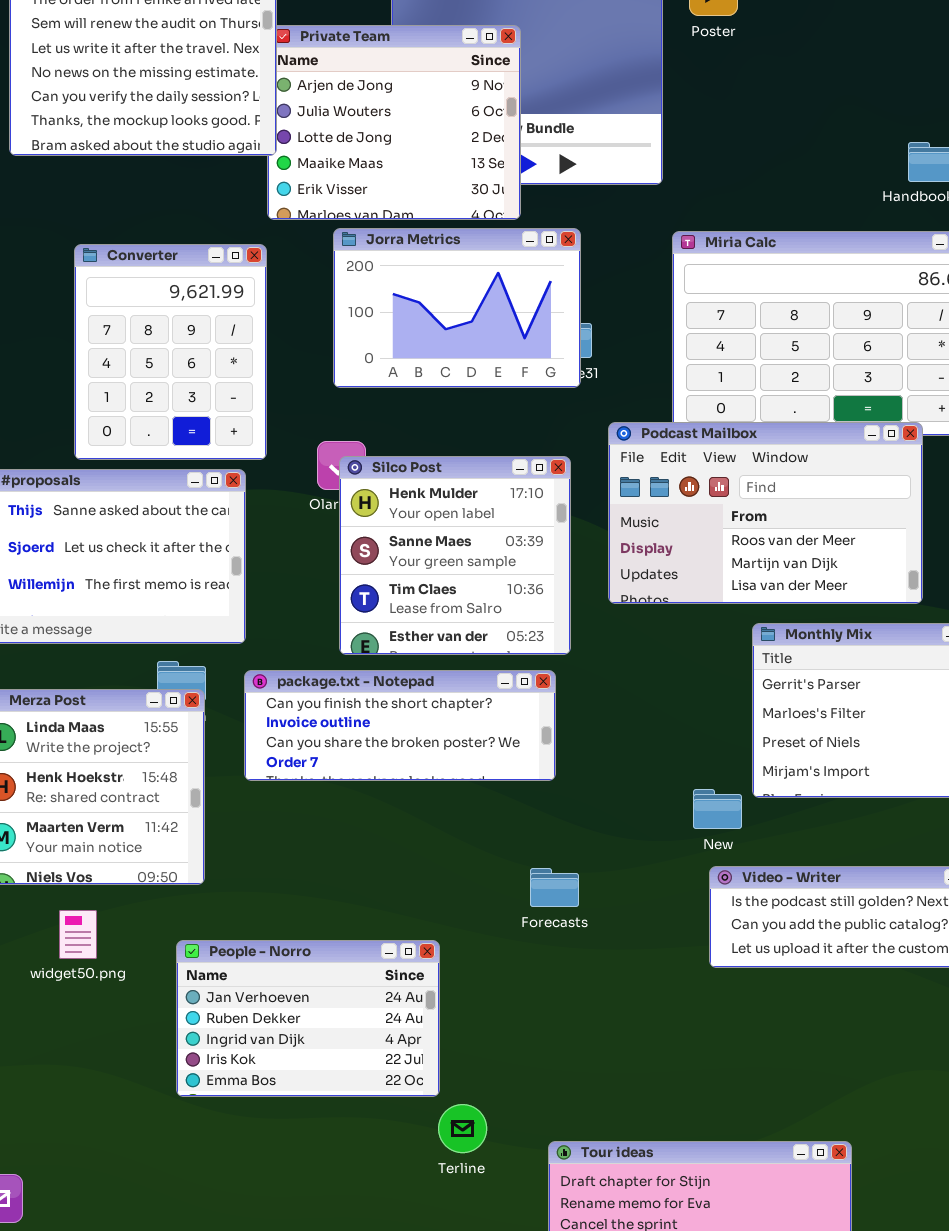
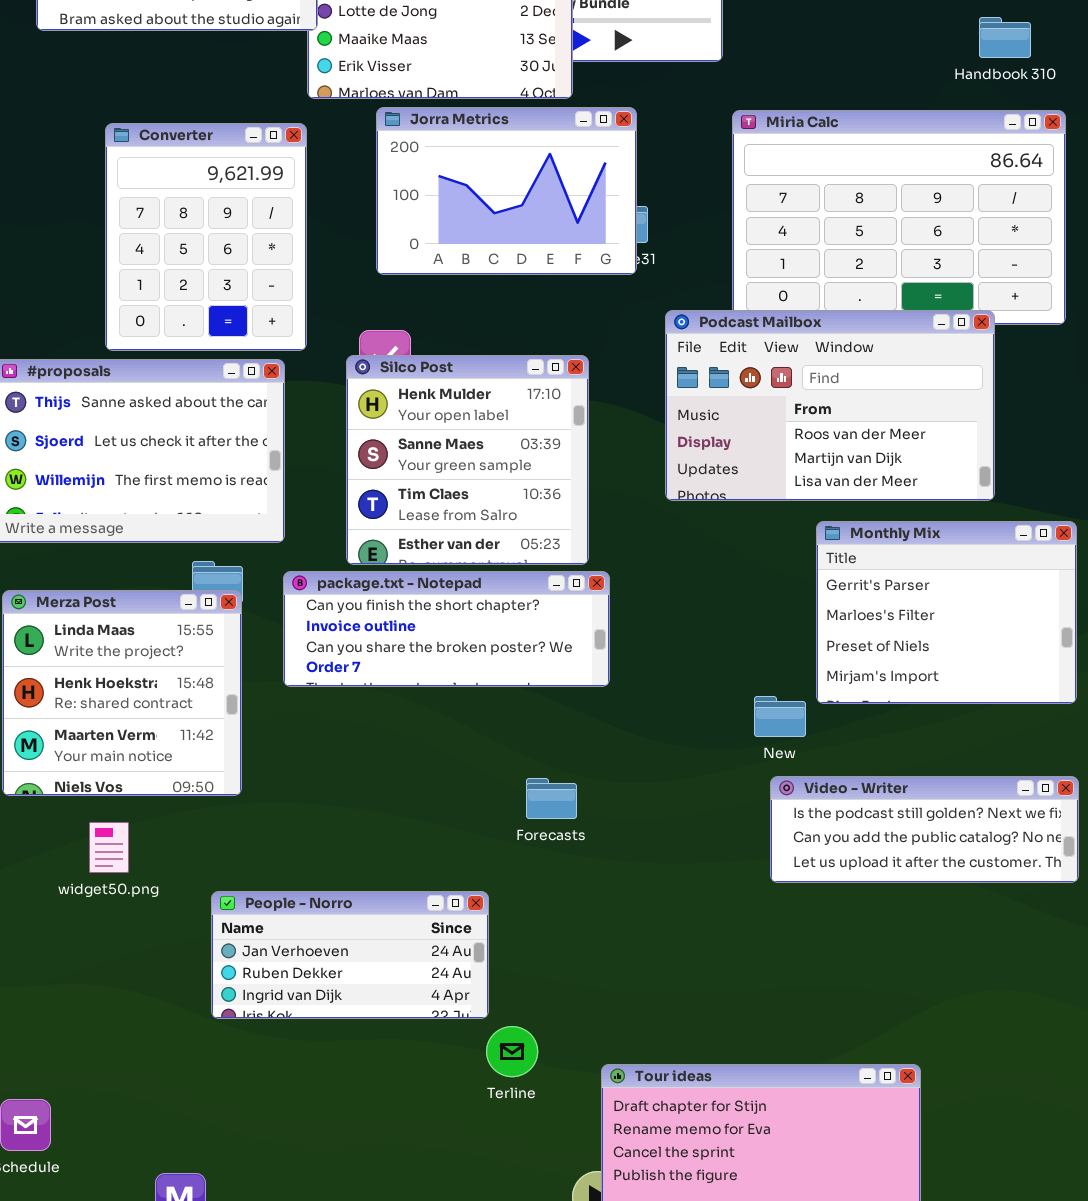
Silco Post: [339,456,571,655] -> [346,355,589,565], moved
Forecasts: [530,868,579,907] -> [526,778,577,819], moved
People - Norro: [176,940,440,1097] -> [211,891,489,1019], resized

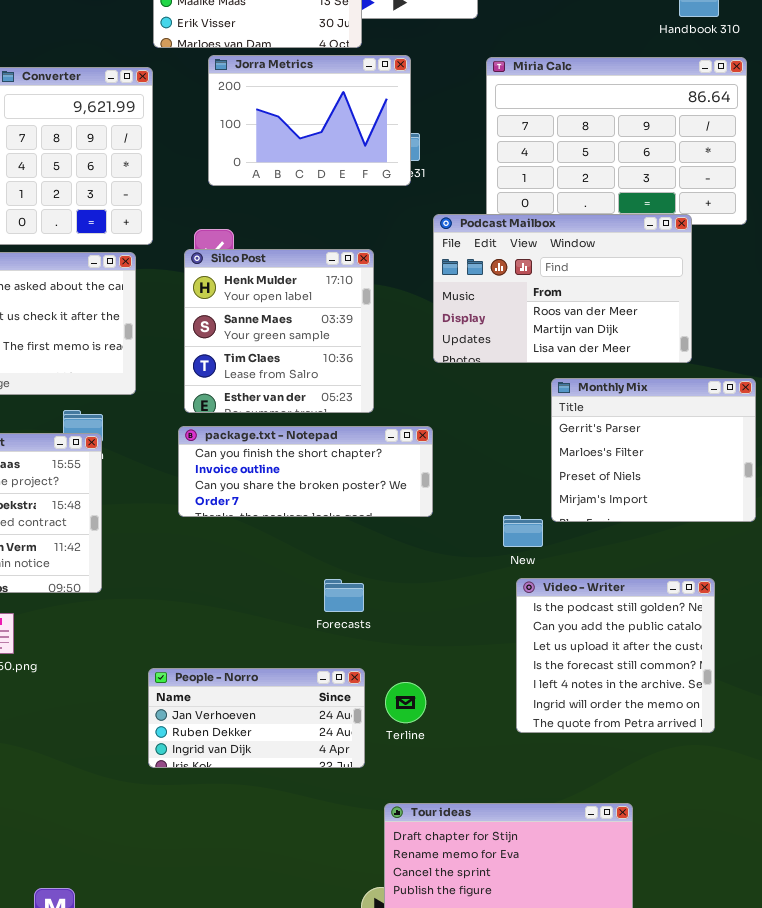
package.txt - Notepad: [283,571,610,687] -> [178,426,433,517], moved
Video - Writer: [770,776,1079,883] -> [516,578,715,733], resized
People - Norro: [211,891,489,1019] -> [148,668,365,768], moved
Terline: [486,1026,538,1077] -> [385,682,426,723], moved

